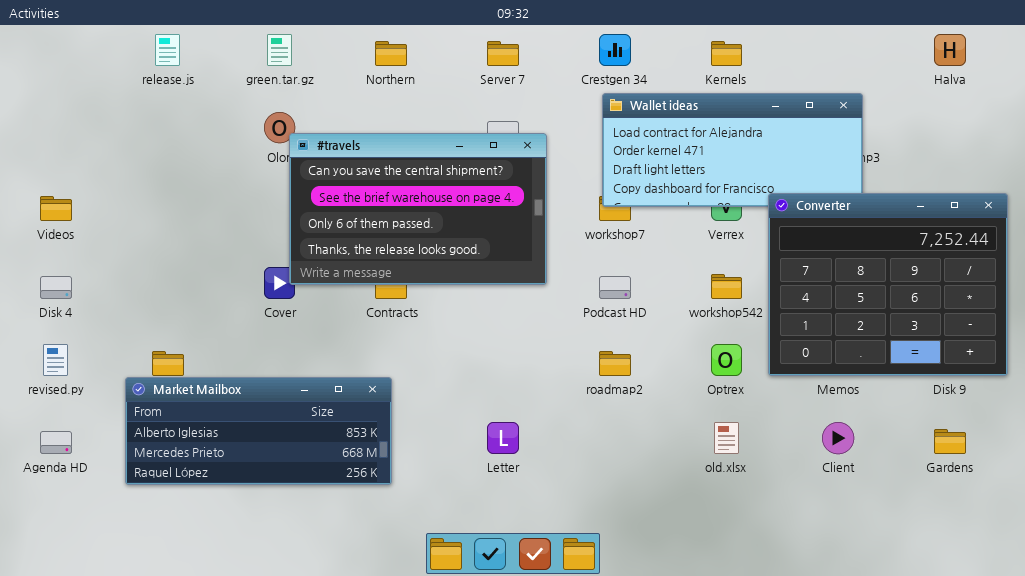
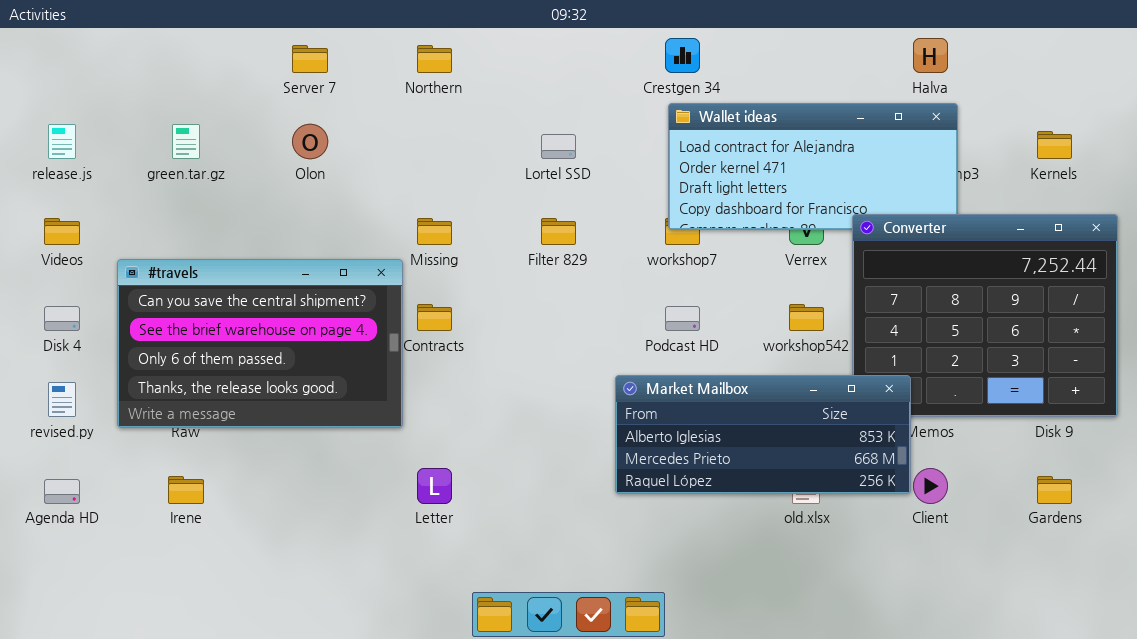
release.js: [155,34,180,66] -> [48,124,76,159], moved
green.tar.gz: [267,34,292,66] -> [172,124,200,159], moved
Halva: [934,34,966,66] -> [913,38,948,73], moved
Server 7: [487,41,519,66] -> [292,45,328,73], moved
Kernels: [711,41,742,66] -> [1037,131,1072,159], moved
#travels: [289,133,547,285] -> [117,259,403,428], moved
Market Mailbox: [125,377,392,485] -> [615,375,911,494], moved
Letter: [487,422,519,454] -> [417,468,452,504], moved

